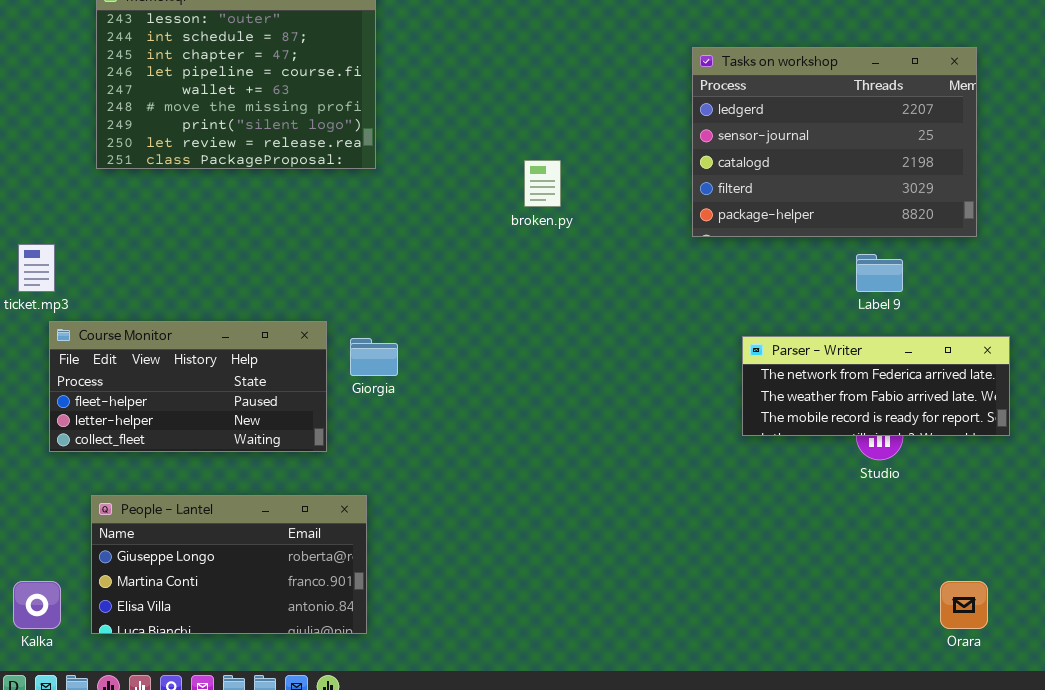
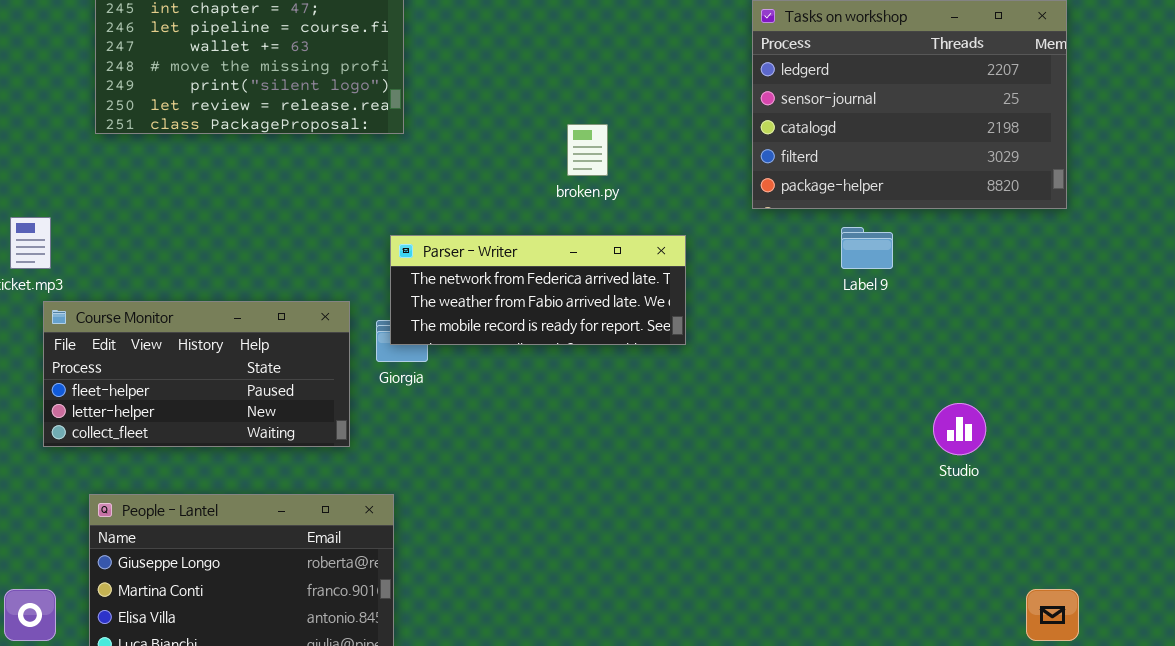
Label 9: [856,254,903,292] -> [841,227,893,269], moved
Parser - Writer: [742,336,1010,436] -> [390,235,686,345], moved

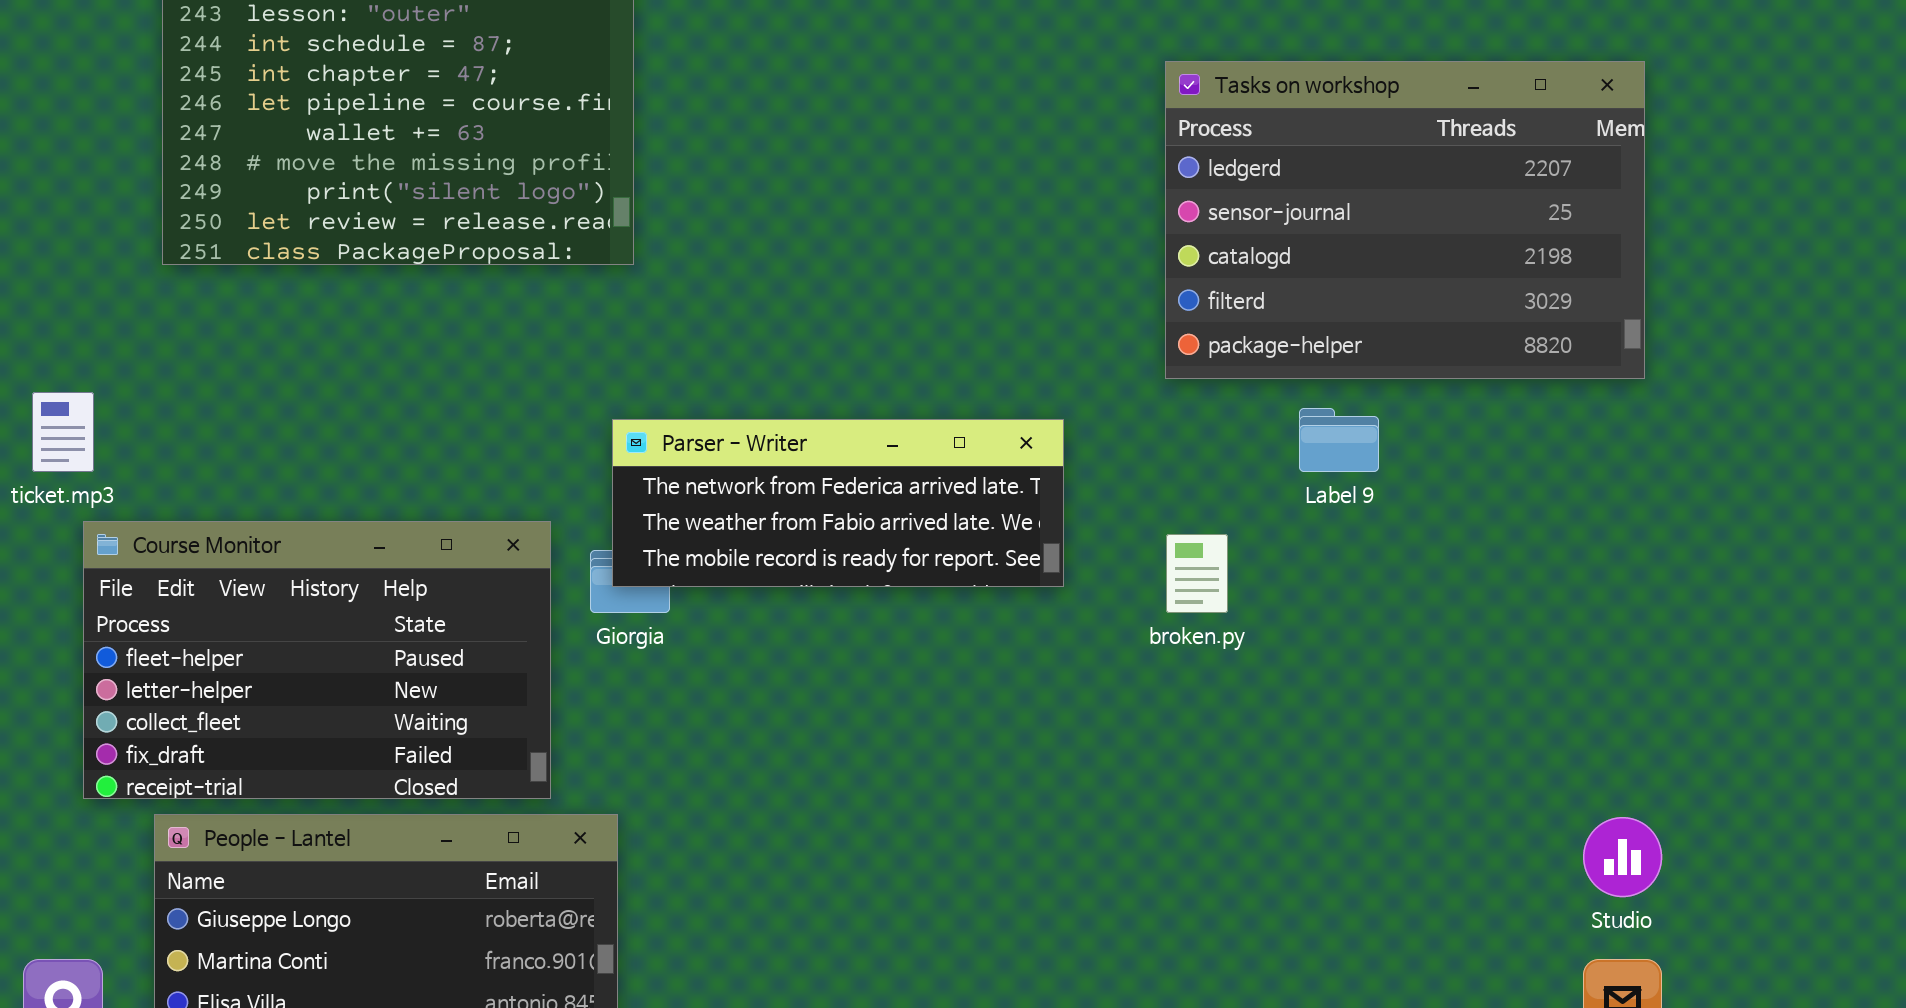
broken.py: [567,124,608,176] -> [1166,534,1228,613], moved
Course Monitor: [43,301,350,447] -> [83,521,551,799], resized
Studio: [933,403,986,455] -> [1583,817,1662,897], moved

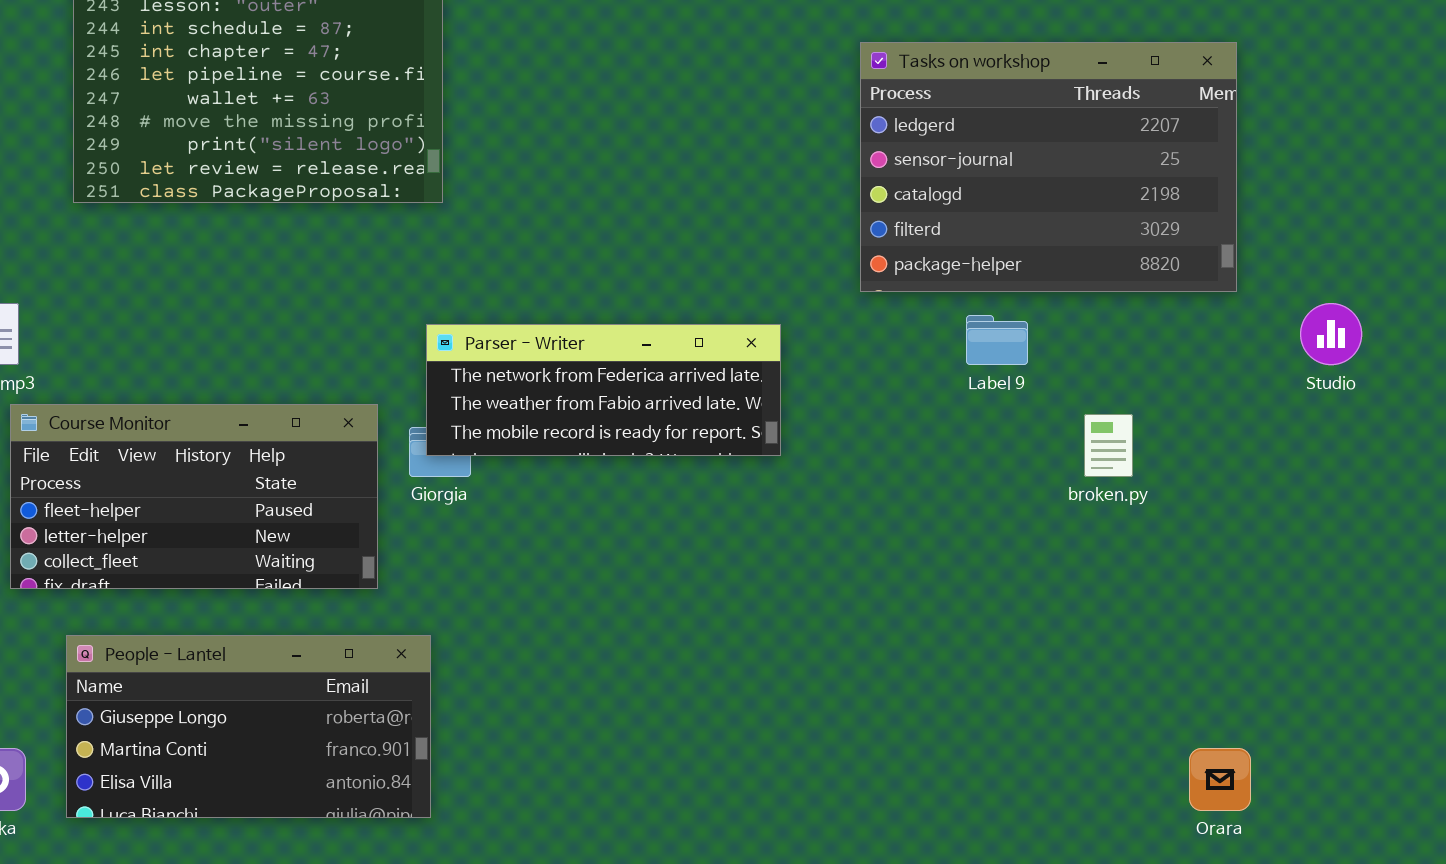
Course Monitor: [83,521,551,799] -> [10,404,378,589], resized
broken.py: [1166,534,1228,613] -> [1084,414,1133,477], moved
Studio: [1583,817,1662,897] -> [1300,303,1362,365], moved

